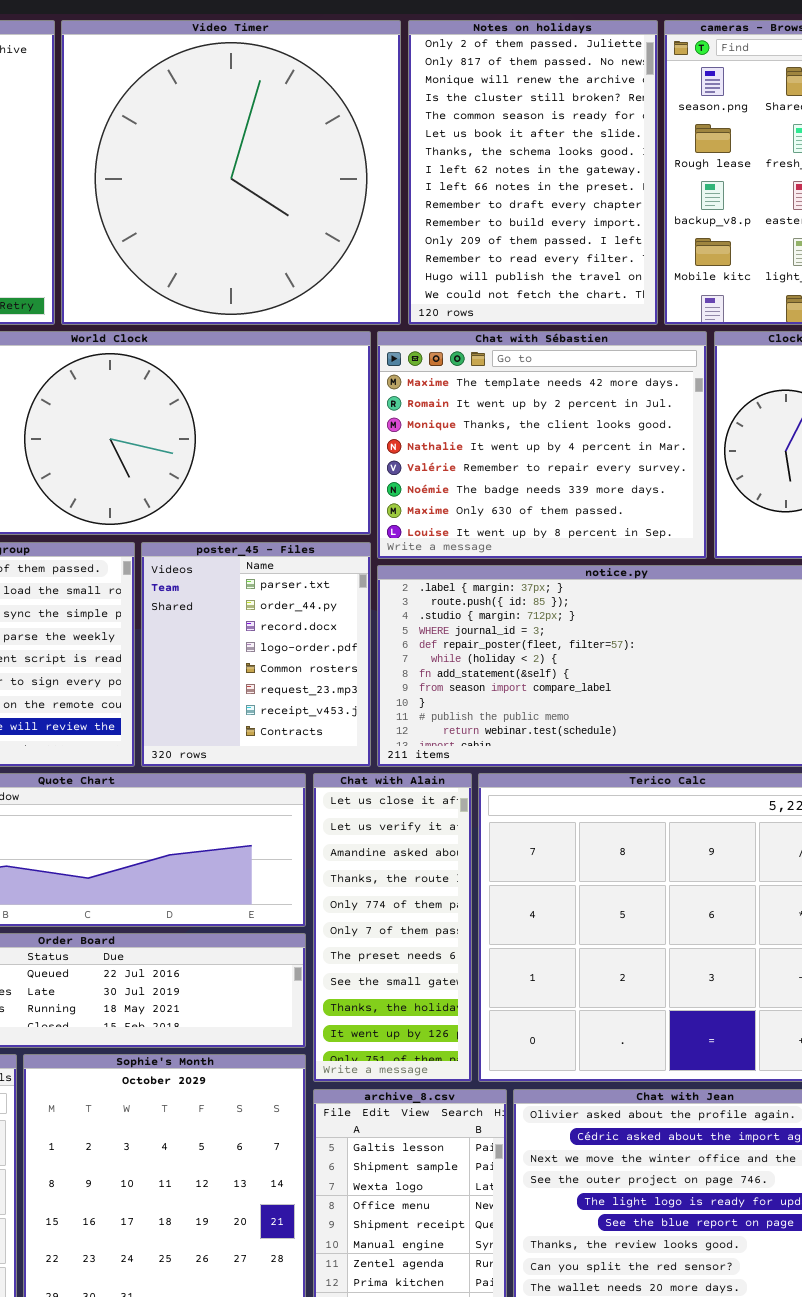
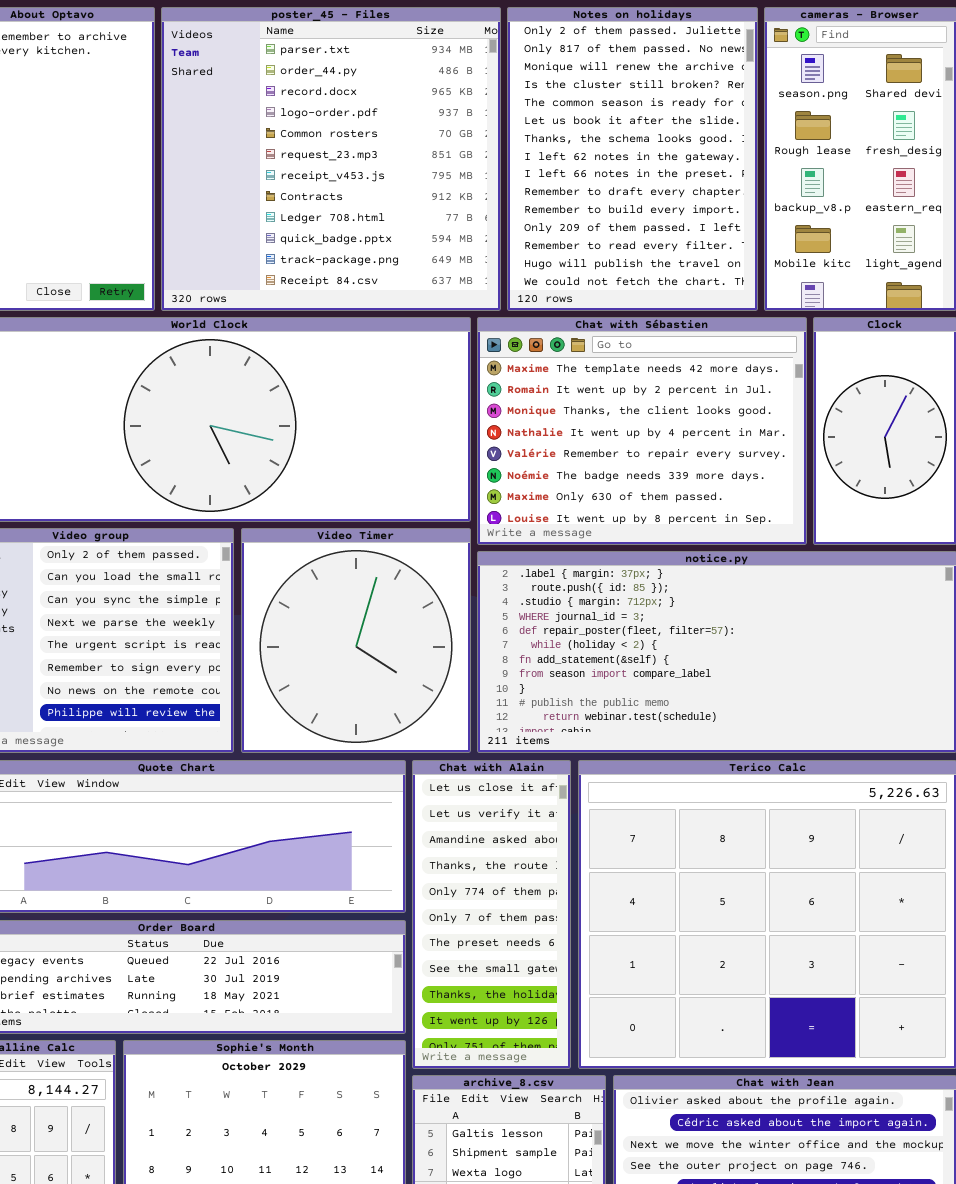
Video Timer: [61,20,401,325] -> [241,528,471,753], moved, resized
poster_45 - Files: [141,542,371,767] -> [161,7,501,311], moved, resized

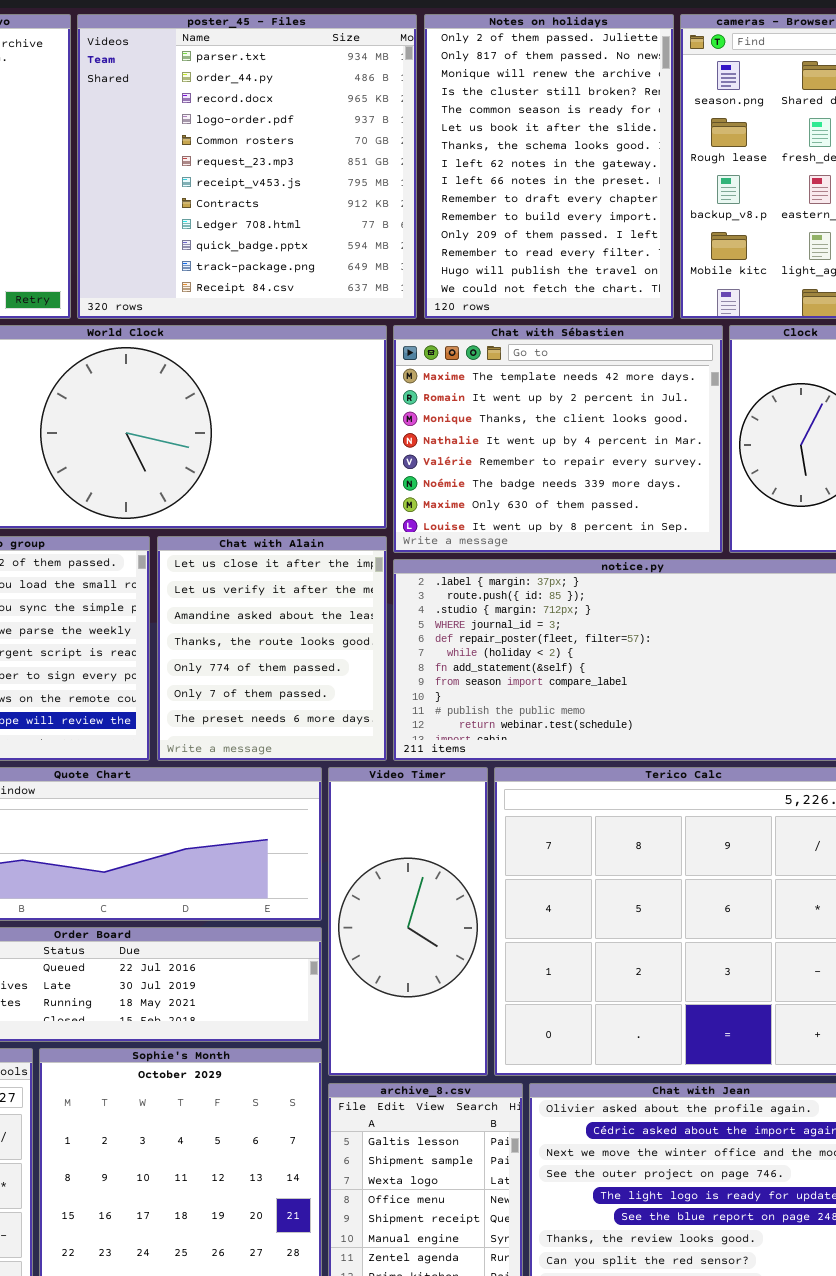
Video Timer: [241,528,471,753] -> [328,767,488,1076], moved, resized
Chat with Alain: [412,760,571,1069] -> [157,536,387,761], moved, resized

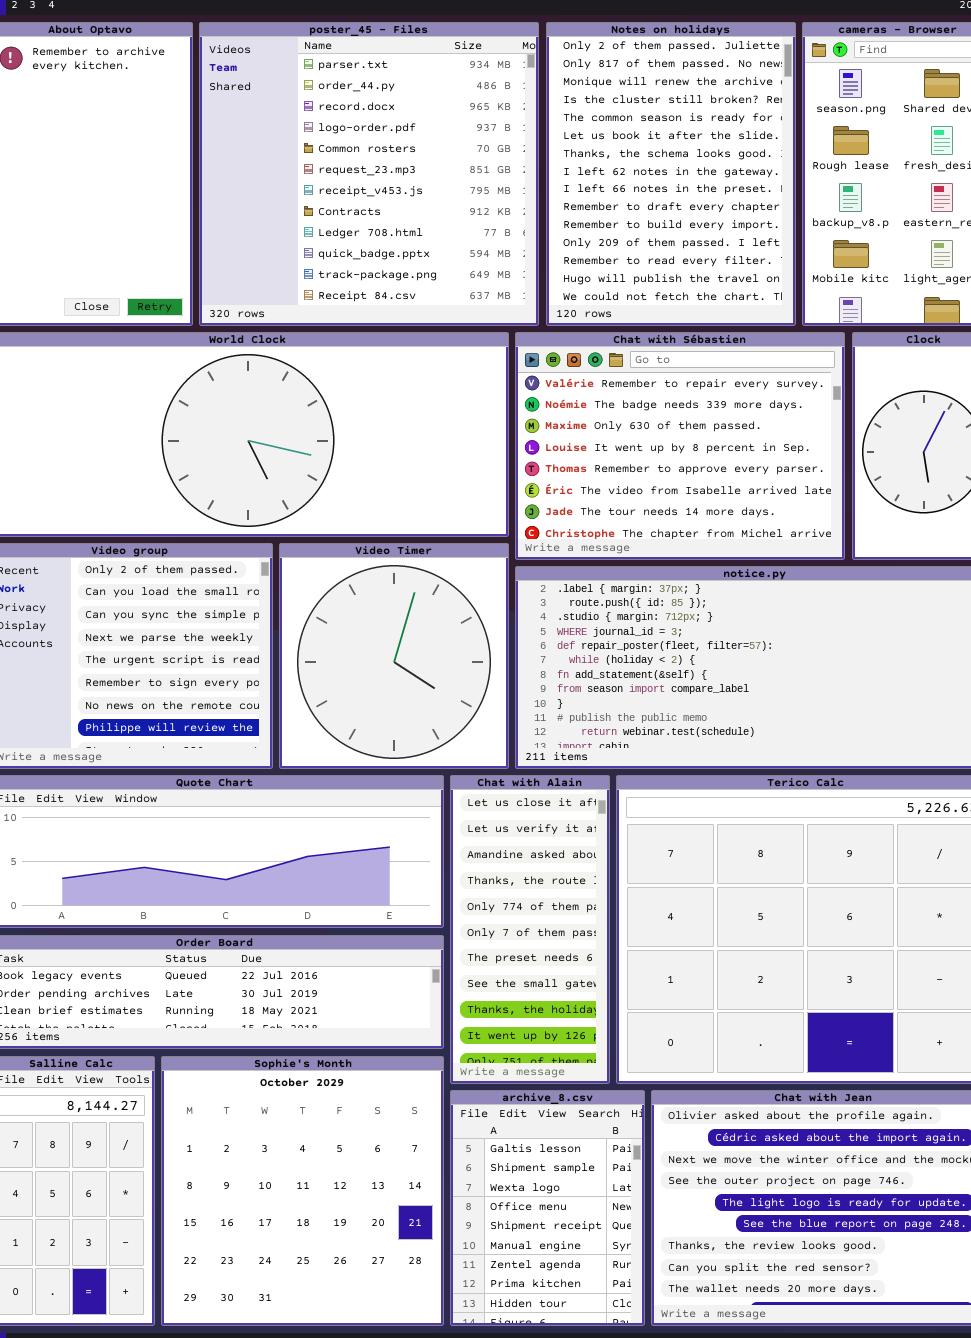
Chat with Sébastien: [393,325,723,553] -> [515,332,845,560], scrolled down 4 rows
Chat with Alain: [157,536,387,761] -> [450,775,610,1084], moved, resized
Video Timer: [328,767,488,1076] -> [279,543,509,769], moved, resized

